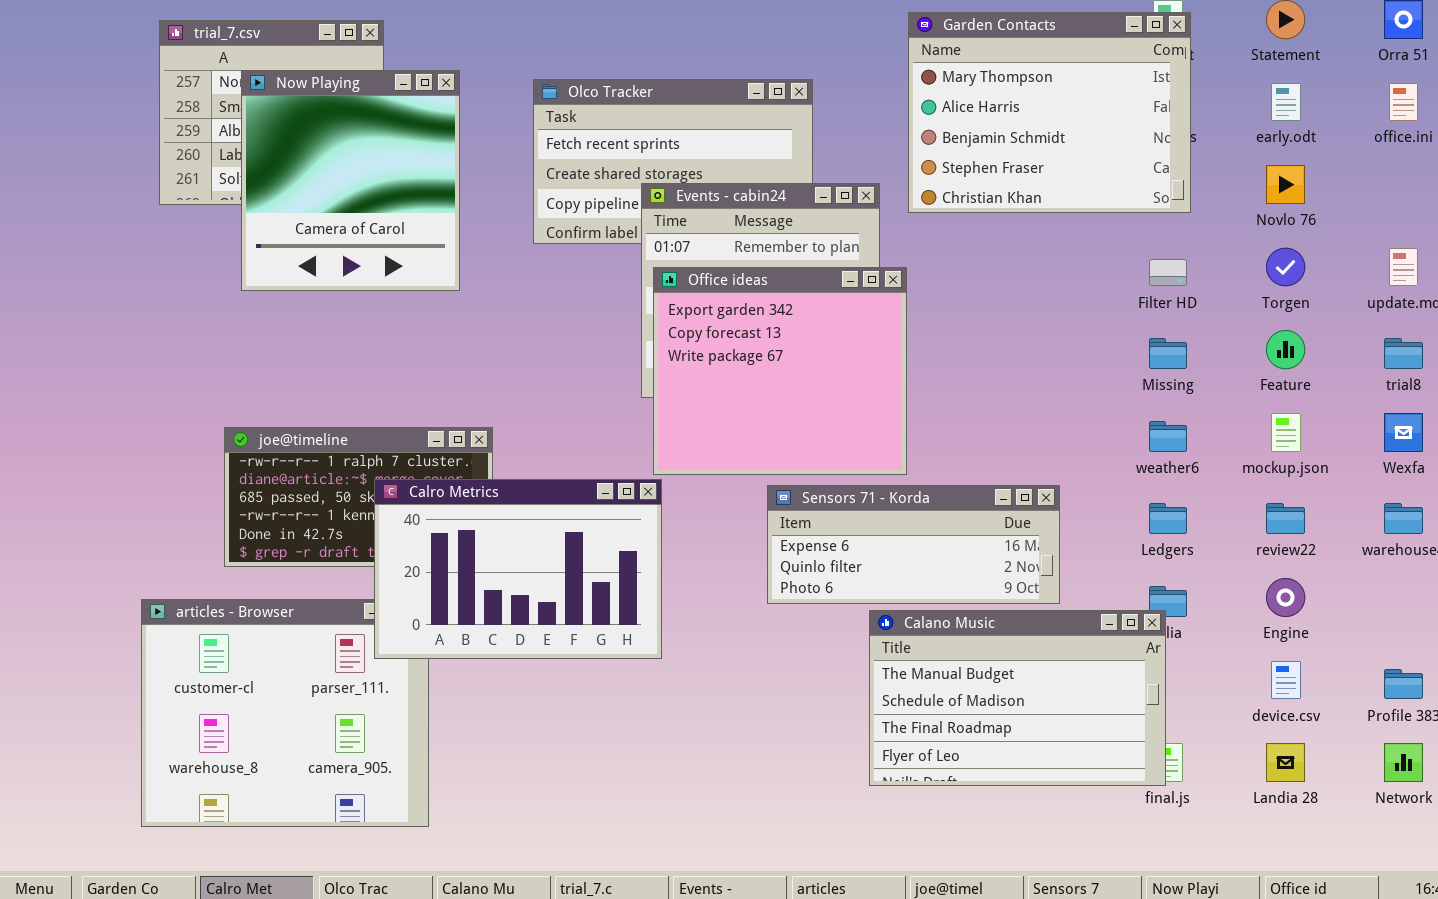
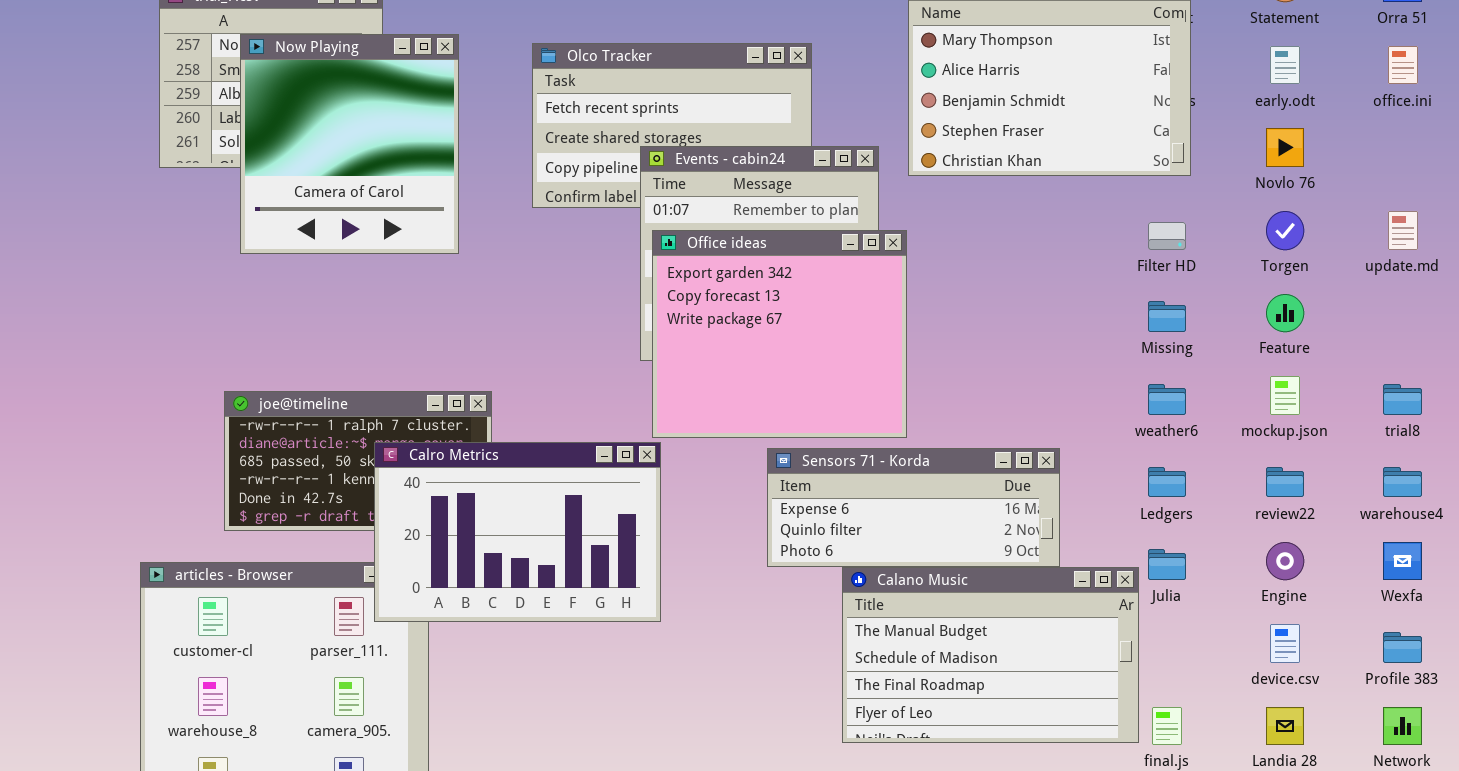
trial8: [1384,338,1423,369] -> [1383,384,1422,415], moved
Wexfa: [1384,413,1423,452] -> [1383,542,1422,580], moved
Calano Music: [869,610,1166,786] -> [842,567,1139,743], moved

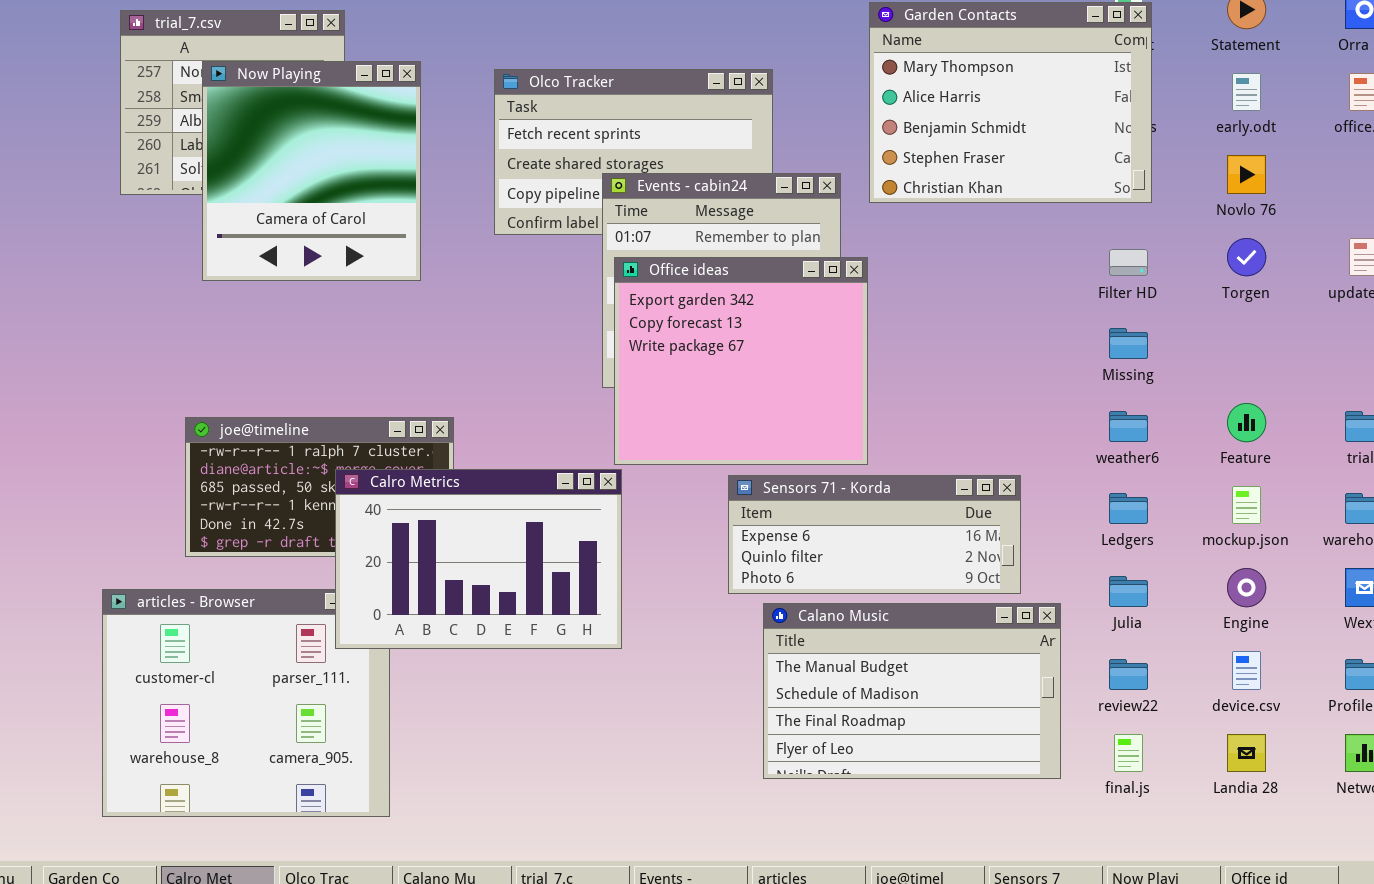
Feature: [1266,294,1304,332] -> [1227,403,1266,442], moved
mockup.json: [1270,376,1300,415] -> [1232,486,1261,524], moved
review22: [1266,467,1304,497] -> [1109,659,1148,690], moved
Calano Music: [842,567,1139,743] -> [763,603,1061,779], moved

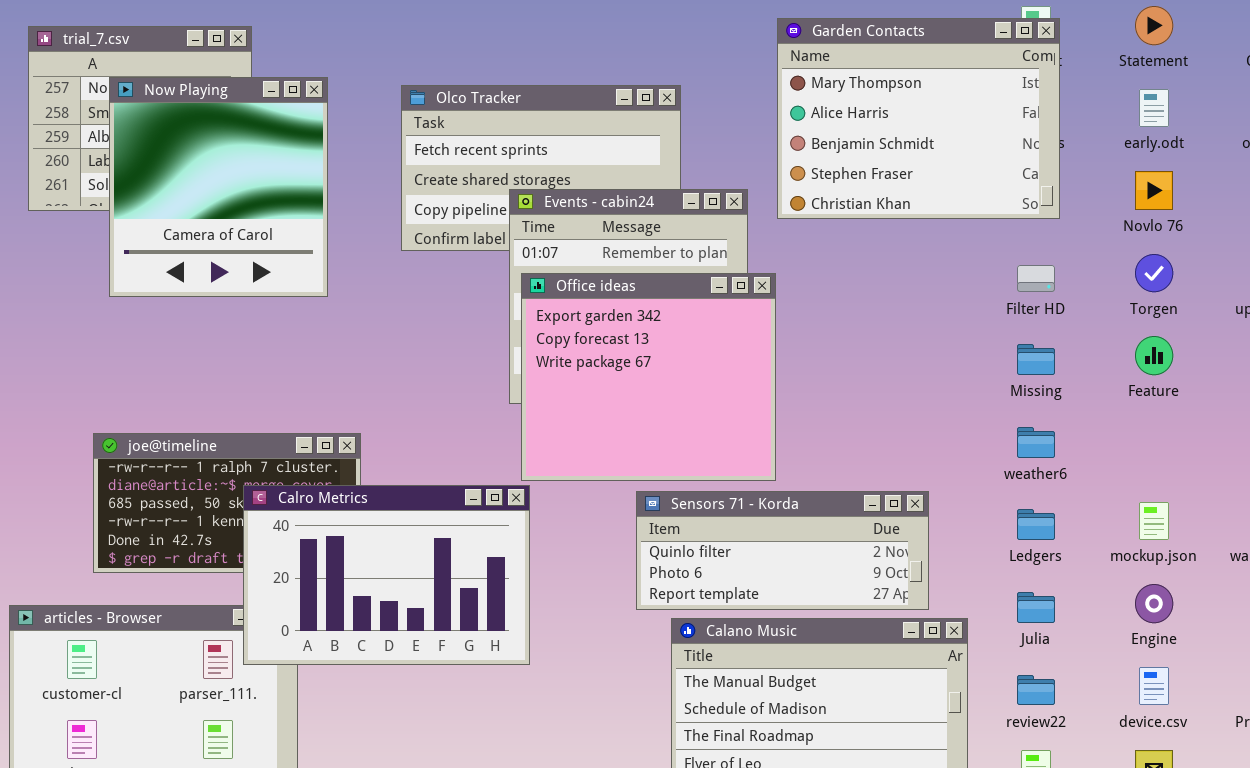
Feature: [1227,403,1266,442] -> [1135,336,1173,375], moved
Sensors 71 - Korda: [728,475,1021,594] -> [636,491,929,610], scrolled down 1 row

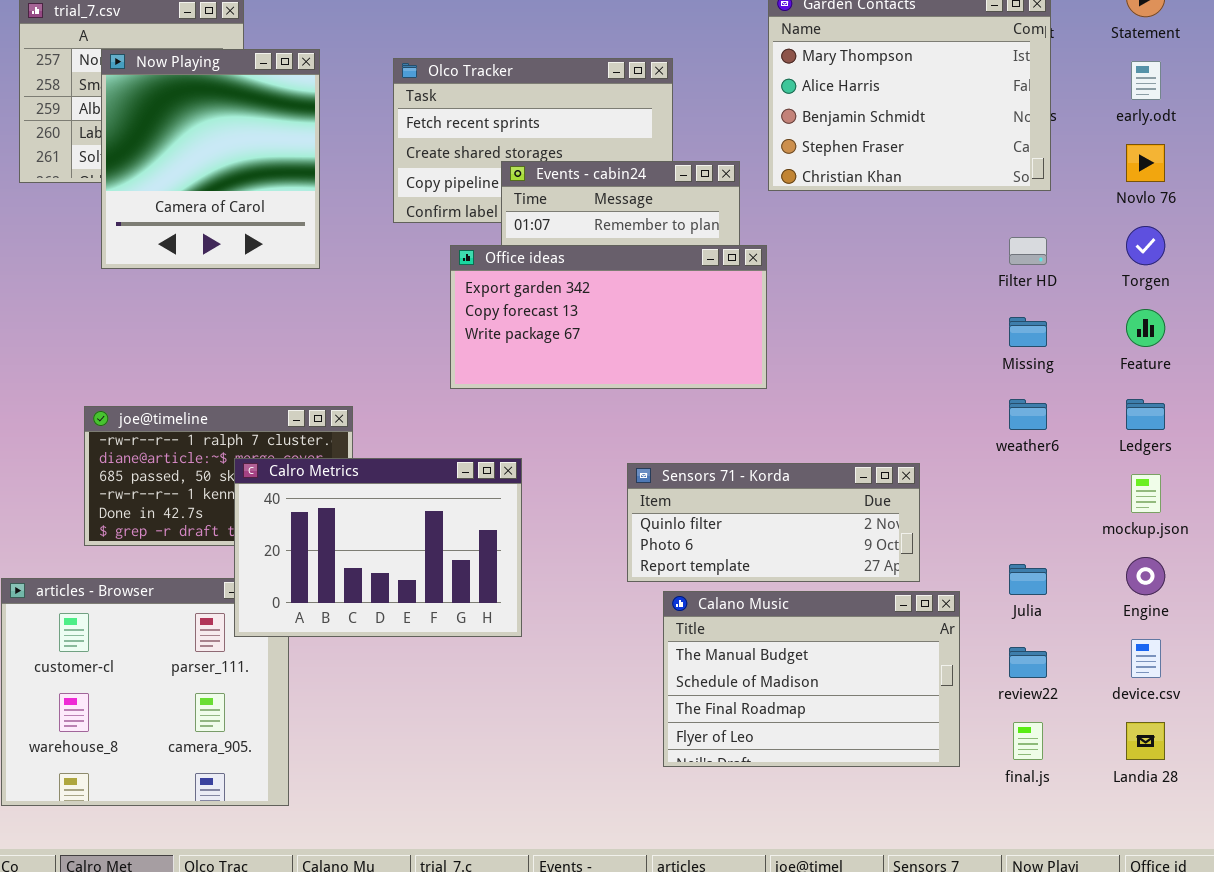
Office ideas: [521,273,776,481] -> [450,245,767,389], resized
Ledgers: [1017,509,1055,540] -> [1126,399,1165,430], moved

